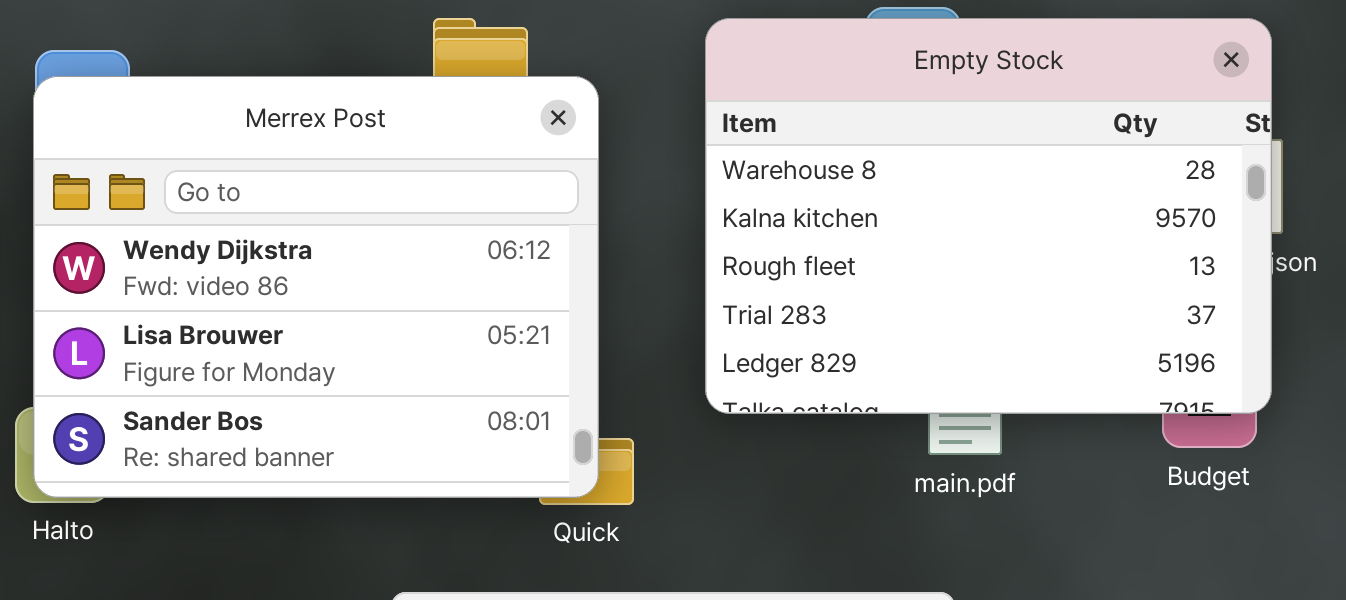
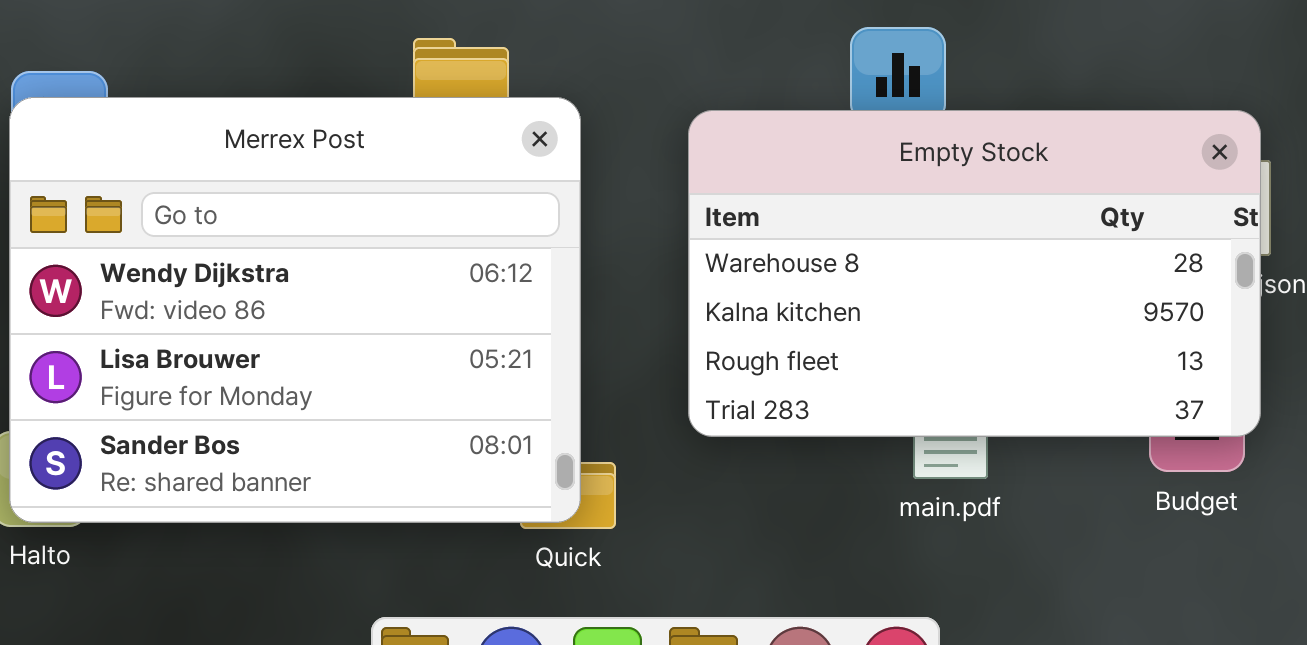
Empty Stock: [705,18,1272,414] -> [688,110,1261,437], resized

